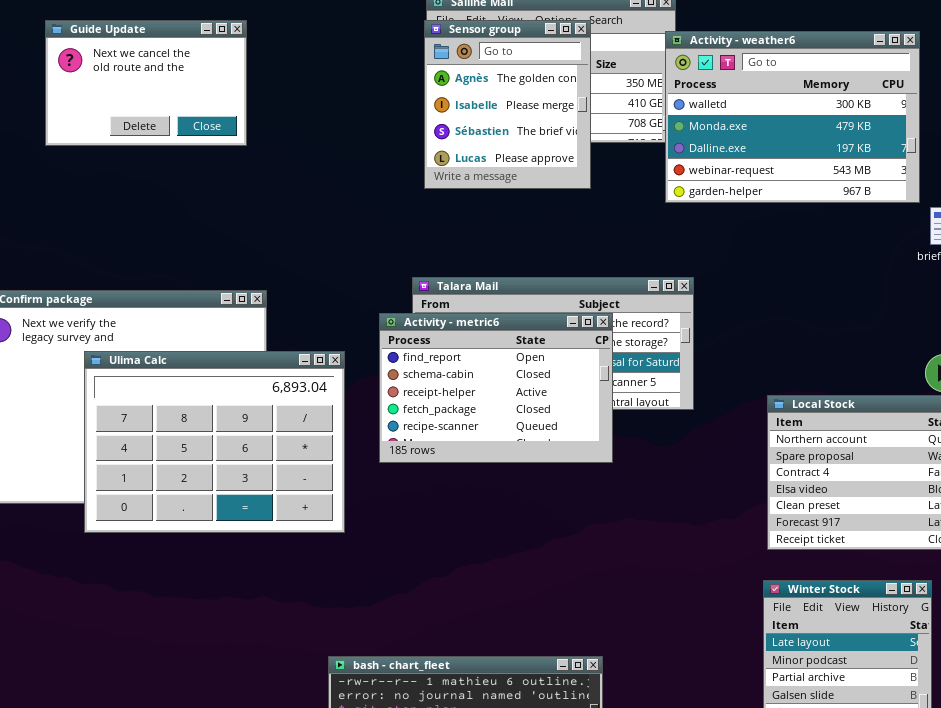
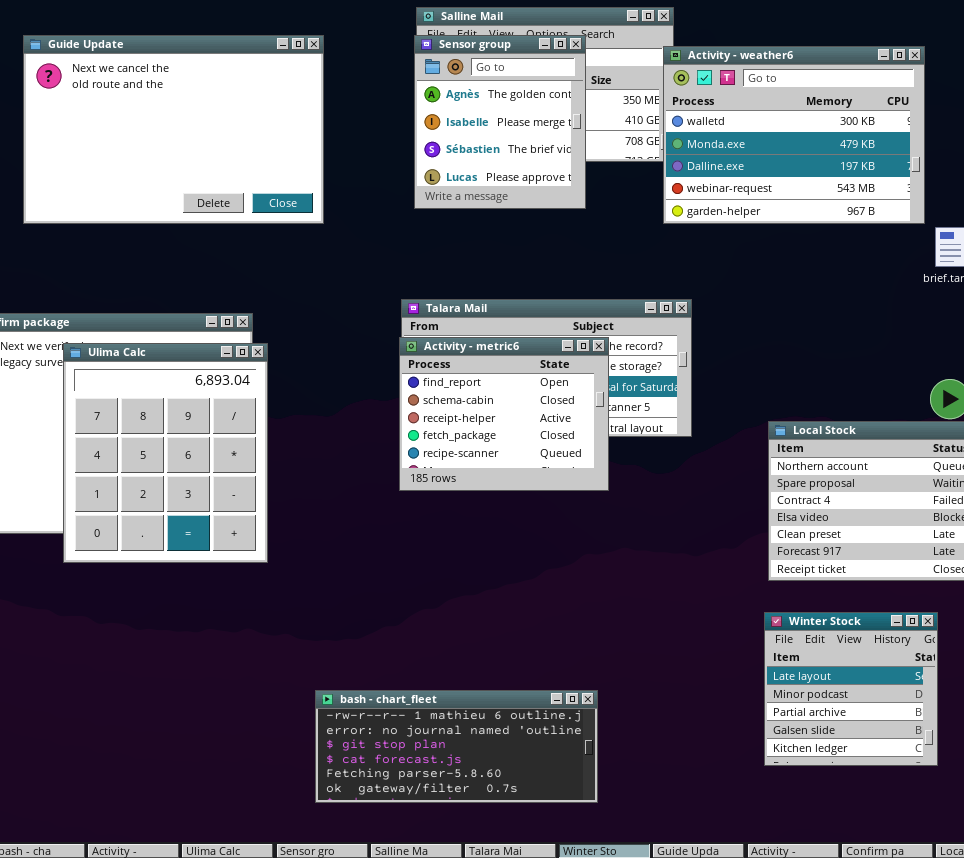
Guide Update: [45,20,247,146] -> [23,35,324,224], resized
Activity - metric6: [379,313,613,463] -> [399,337,609,491], resized
Ulima Calc: [84,351,345,533] -> [63,343,268,563], resized

